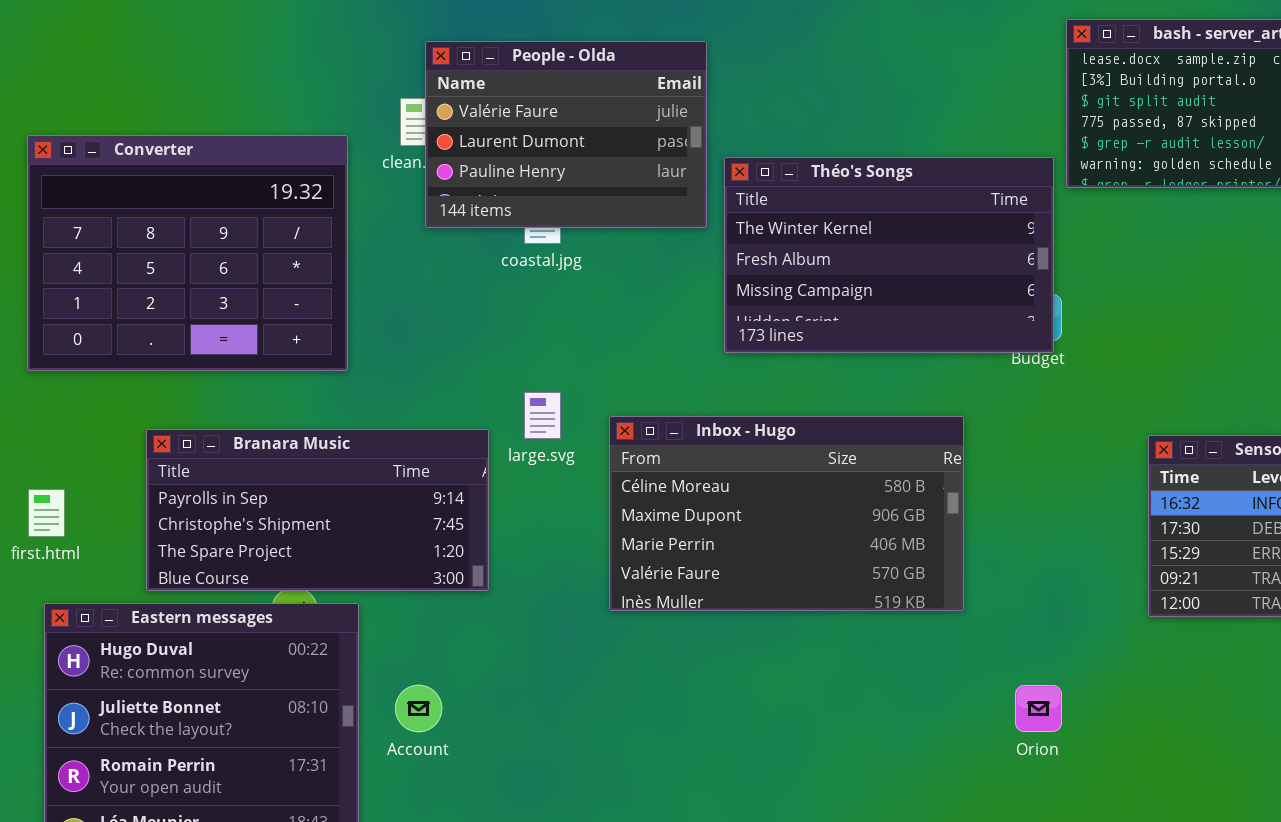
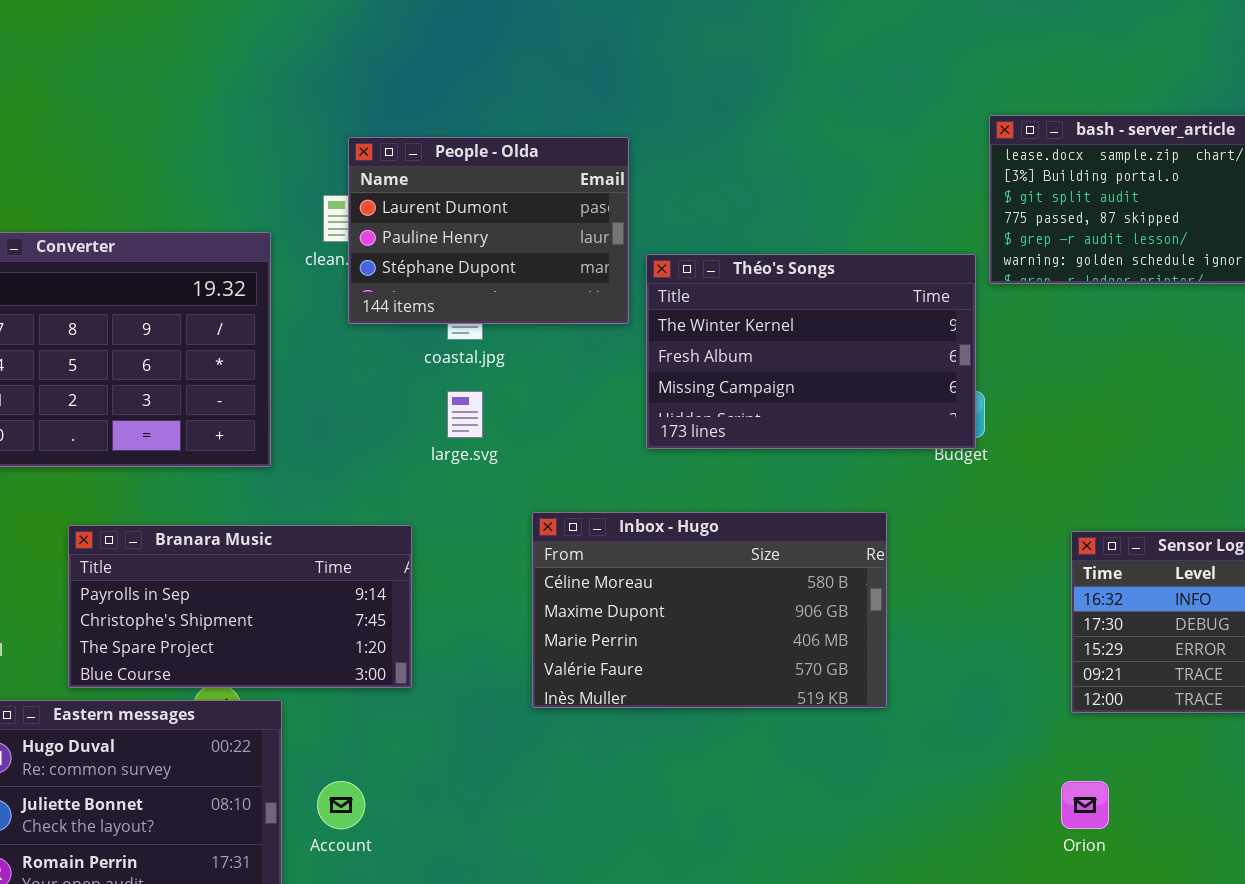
People - Olda: [425,41,707,228] -> [348,137,629,324], scrolled down 1 row
large.svg: [524,392,561,439] -> [447,391,483,438], moved
Orion: [1015,685,1062,732] -> [1061,781,1109,829], moved

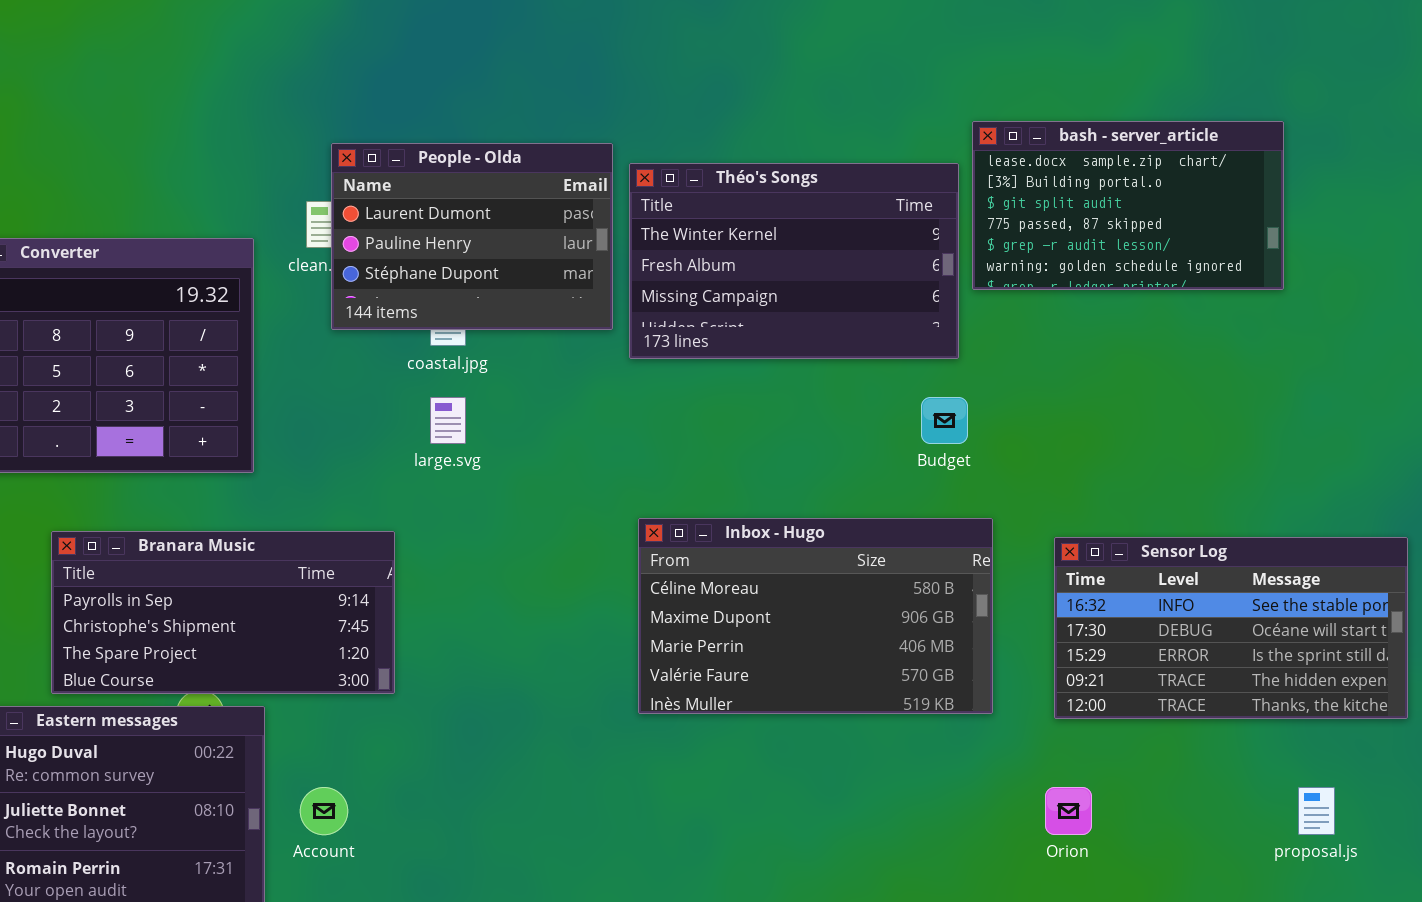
Théo's Songs: [646,254,976,449] -> [629,163,959,359], moved
Inbox - Hugo: [532,512,887,708] -> [638,518,993,714], moved

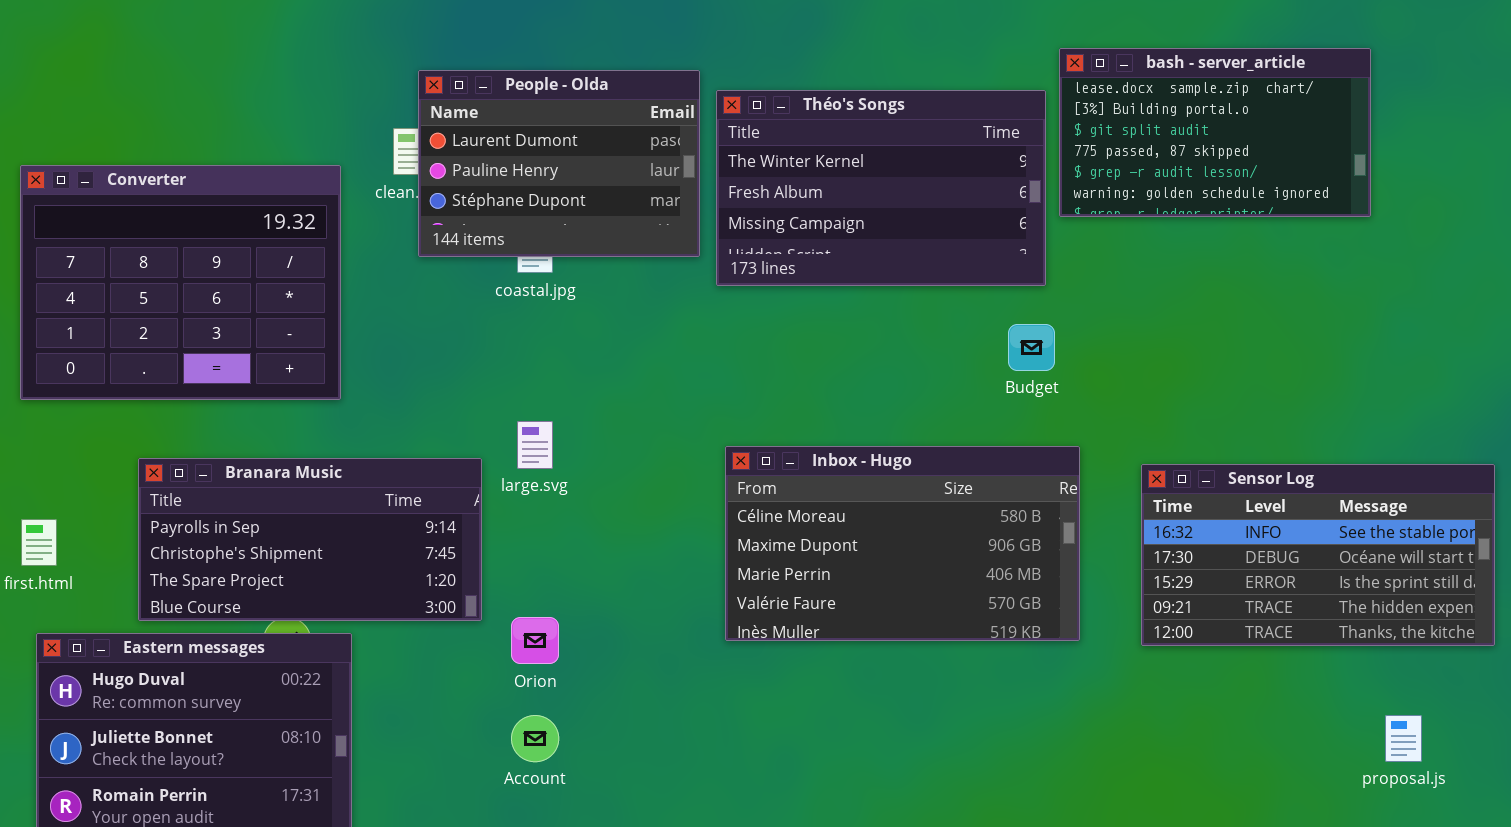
large.svg: [430,397,466,444] -> [517,421,553,469], moved
Account: [300,787,348,835] -> [511,715,559,762], moved
Orion: [1045,787,1092,835] -> [511,617,559,664], moved

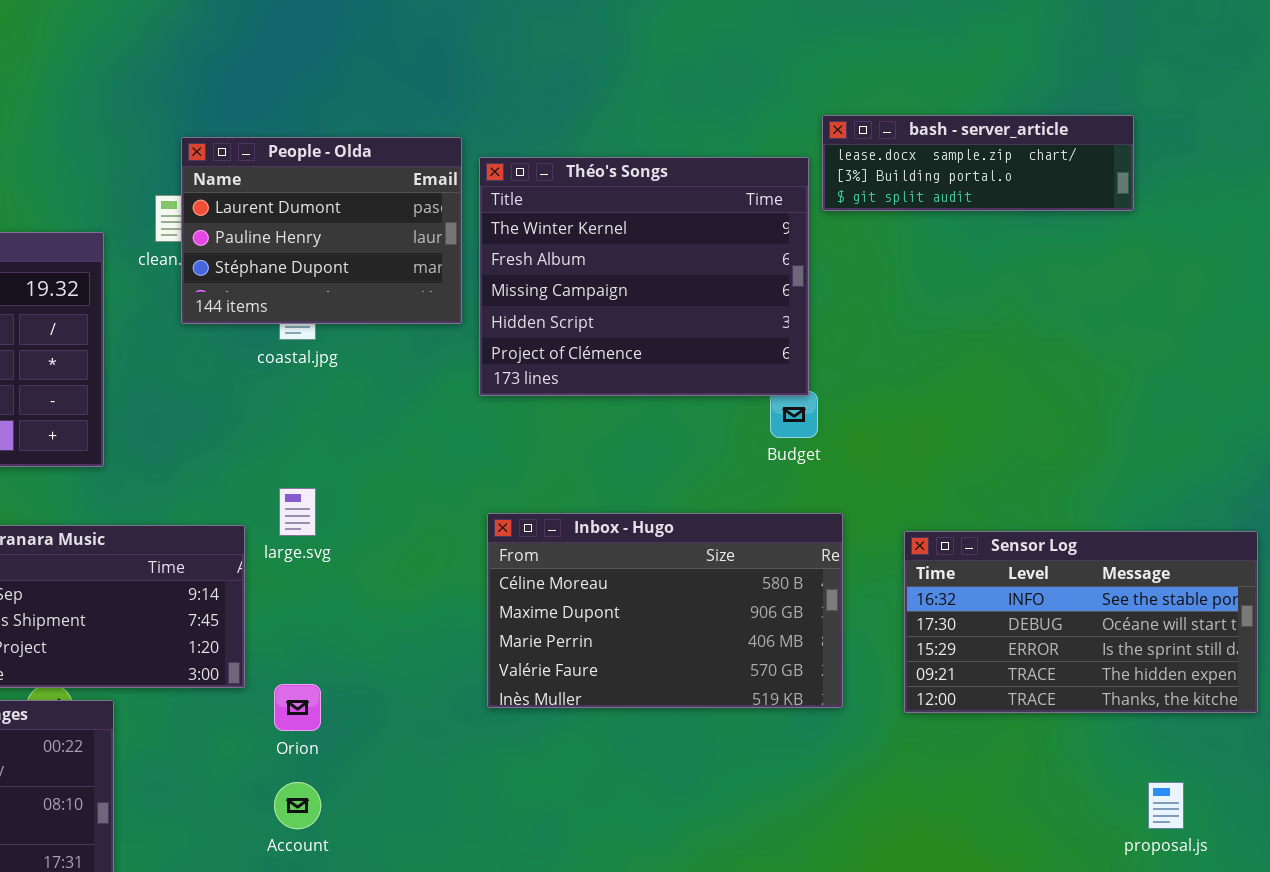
bash - server_article: [1059,48,1371,217] -> [822,115,1134,211], resized
Théo's Songs: [716,90,1046,286] -> [479,157,809,396], resized

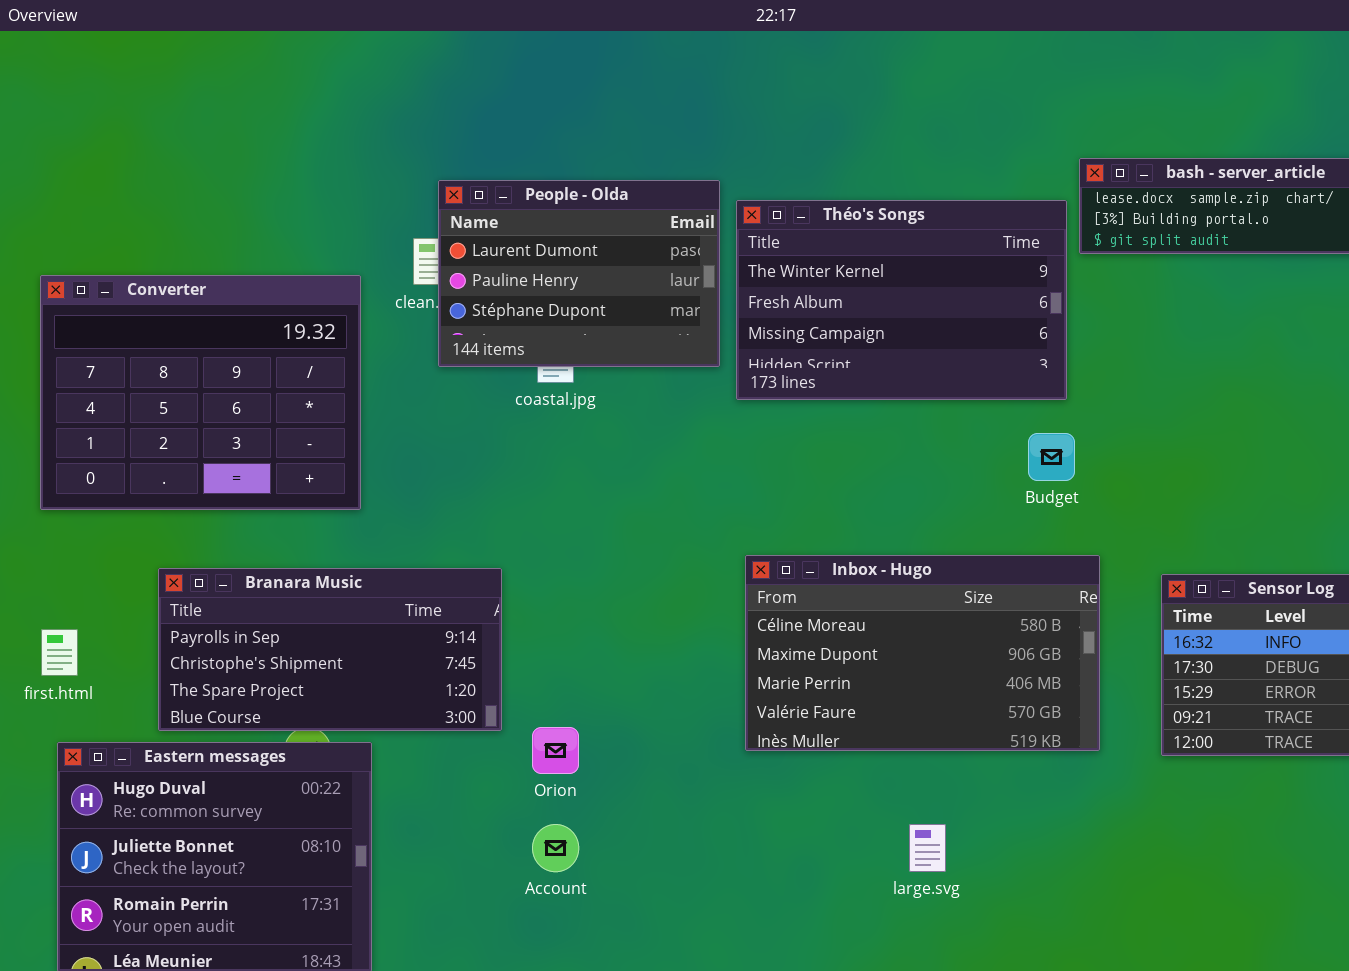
Théo's Songs: [479,157,809,396] -> [736,200,1067,400], resized
large.svg: [279,488,316,536] -> [909,824,946,872], moved

